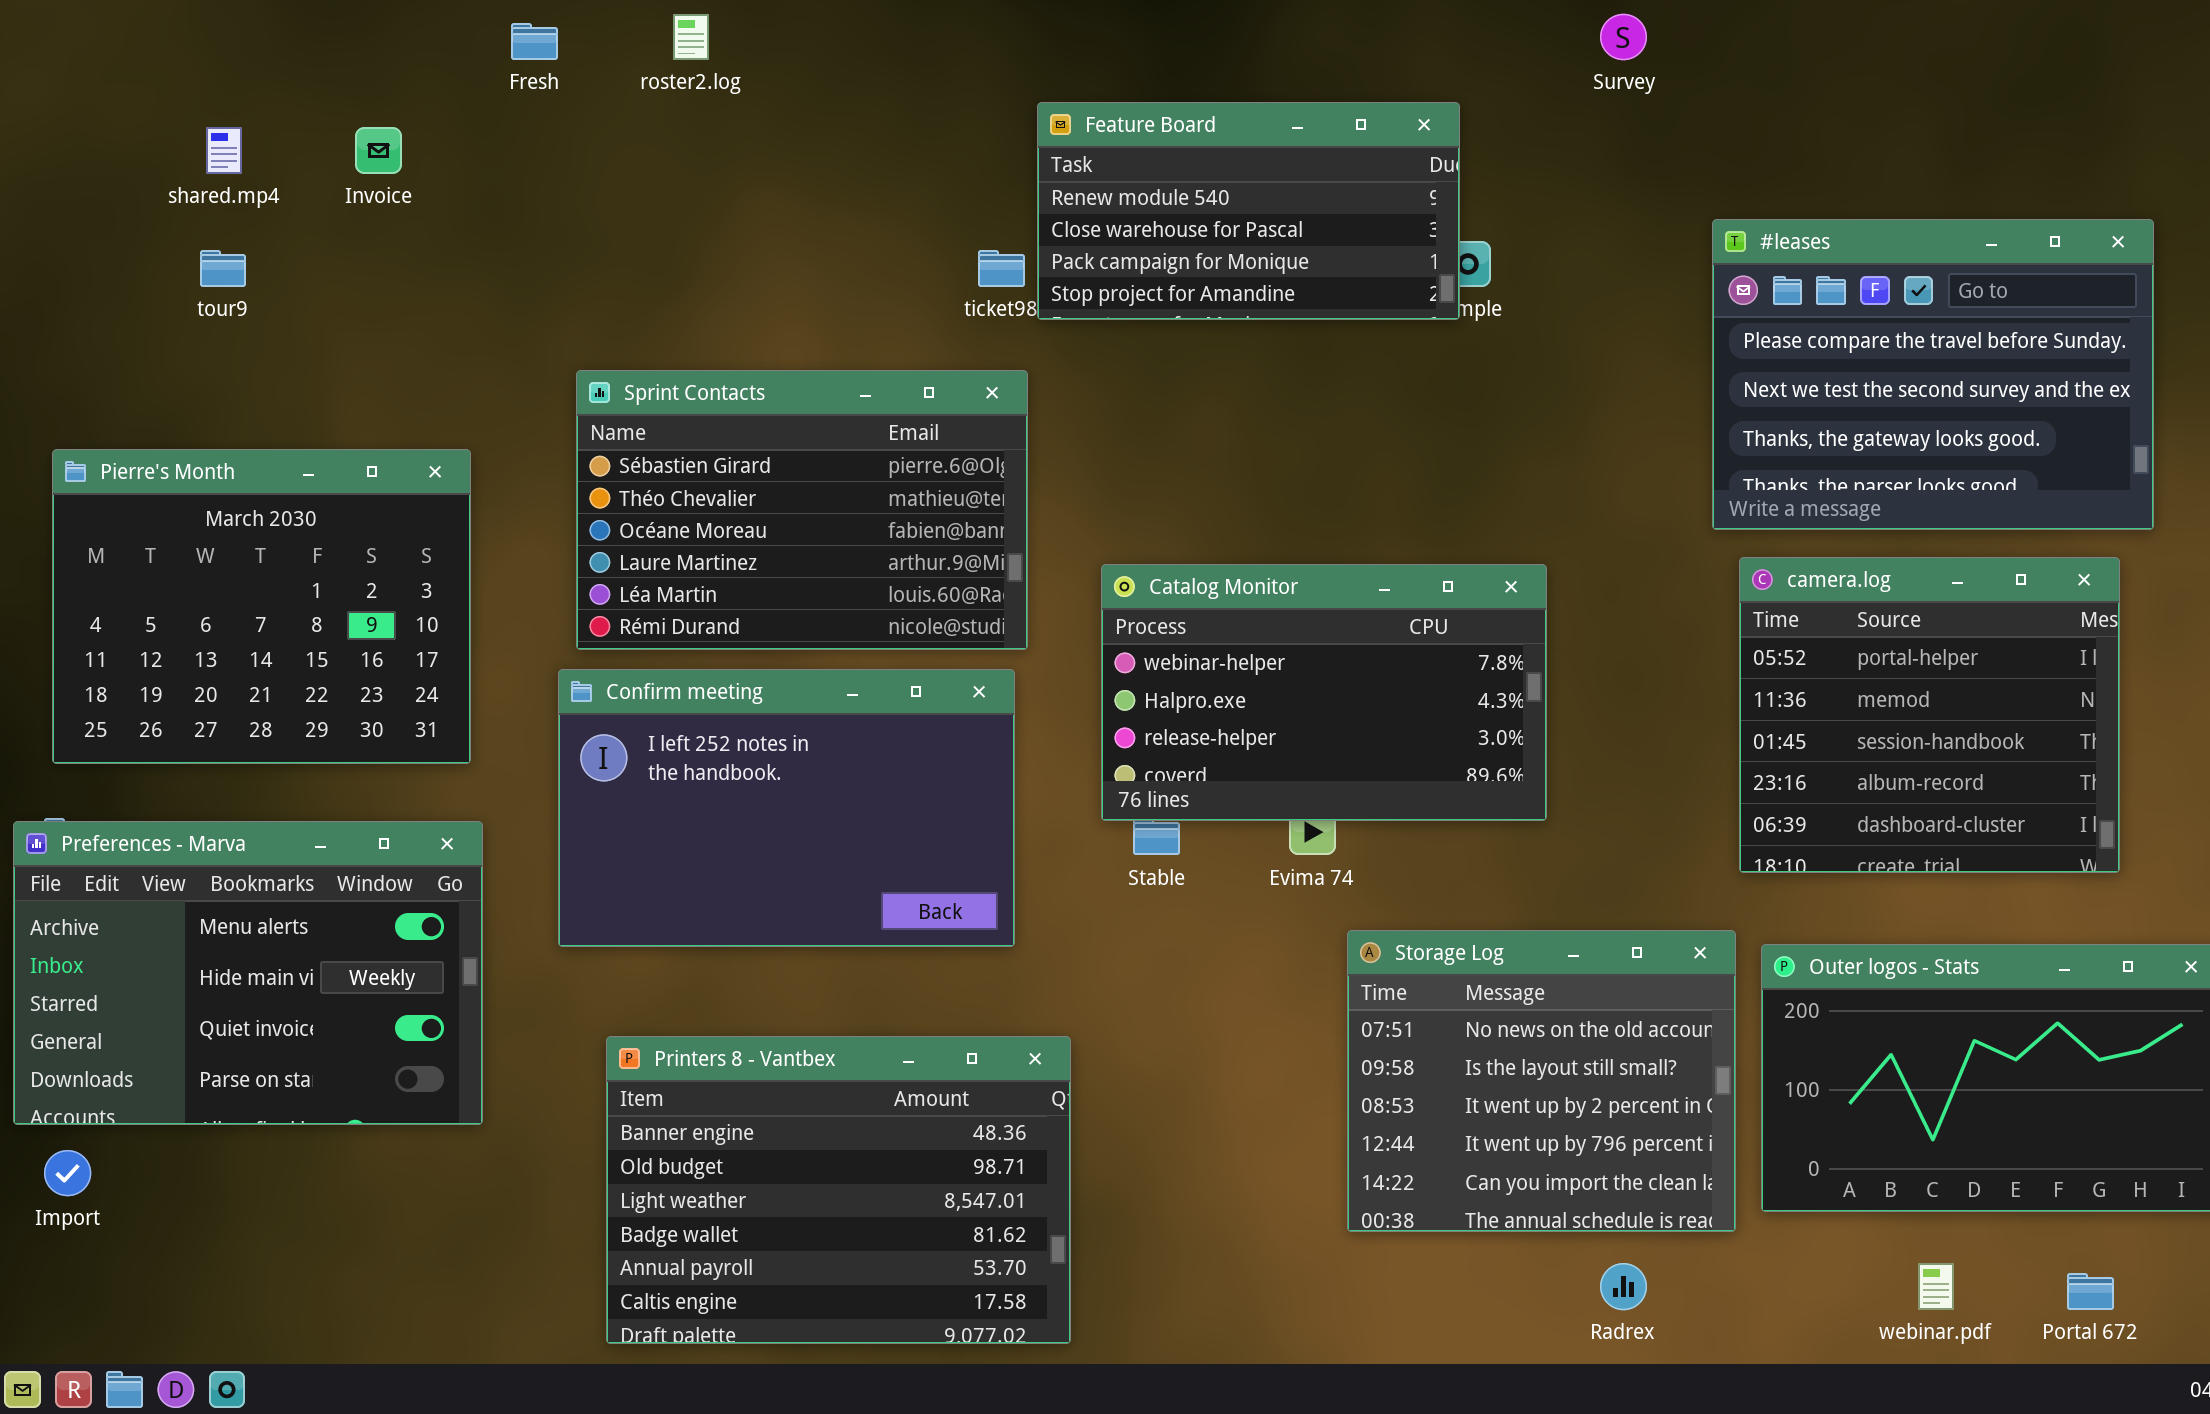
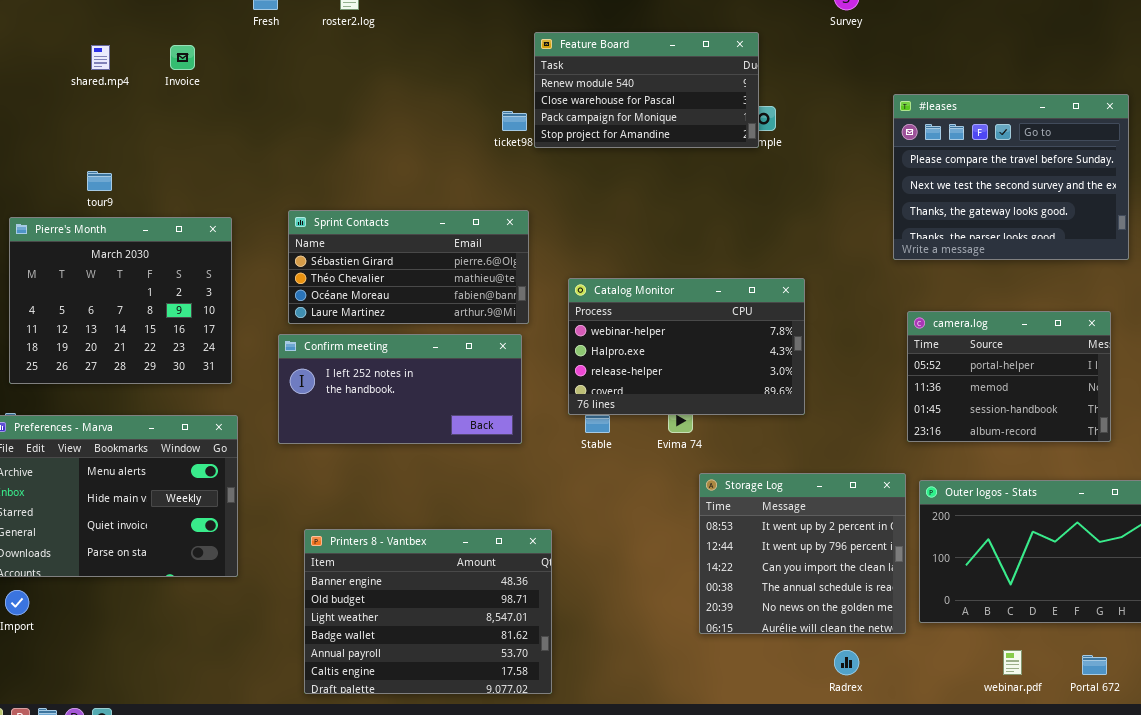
tour9: [200,250,246,287] -> [87,171,112,191], moved
Sprint Contacts: [576,370,1028,650] -> [288,210,529,324], resized
camera.log: [1739,557,2120,873] -> [907,311,1111,442], resized
Confirm meeting: [558,669,1015,947] -> [278,334,522,444], resized
Storage Log: [1347,930,1736,1232] -> [699,473,906,634], scrolled down 2 rows

